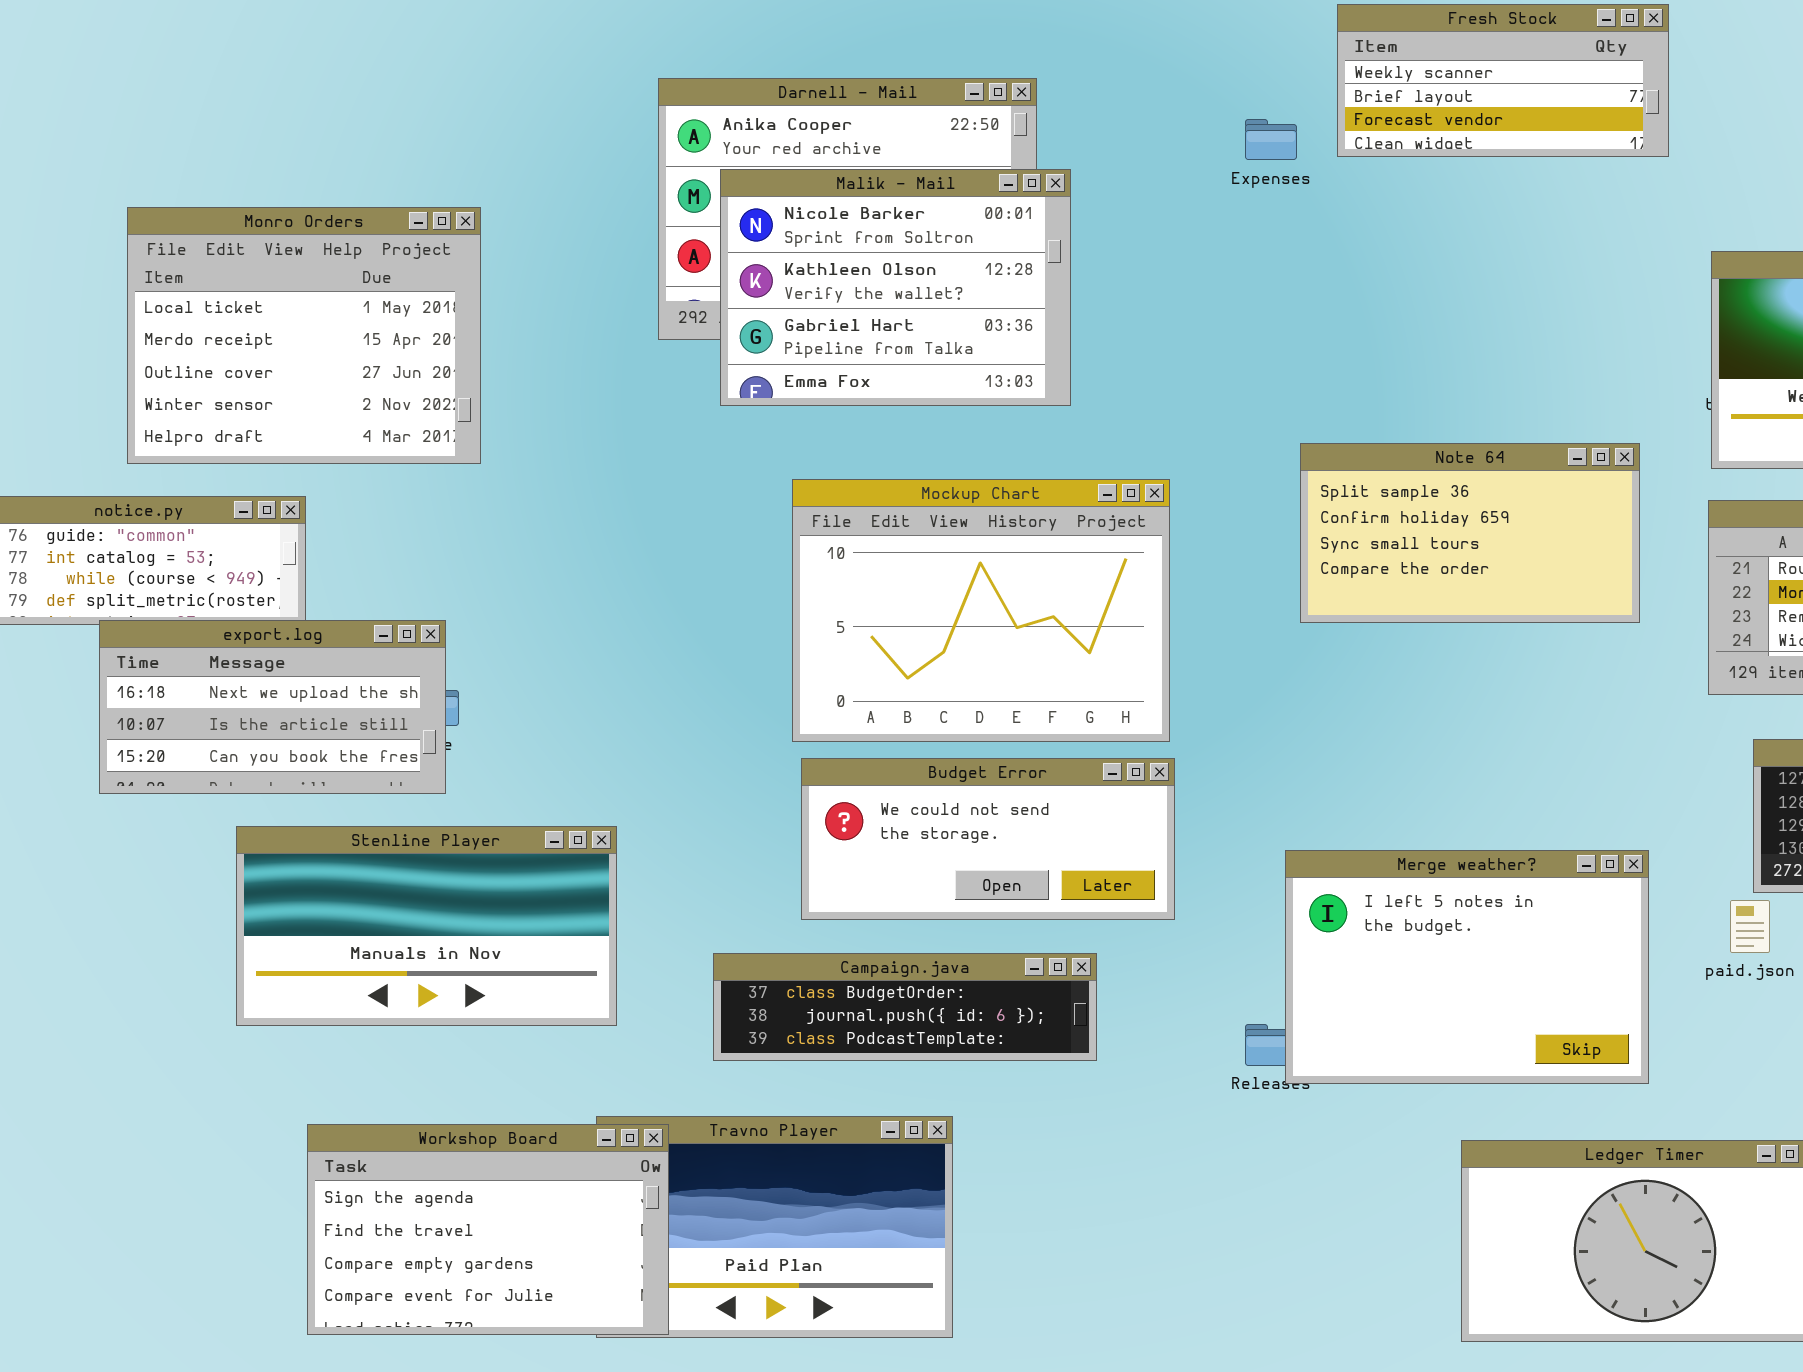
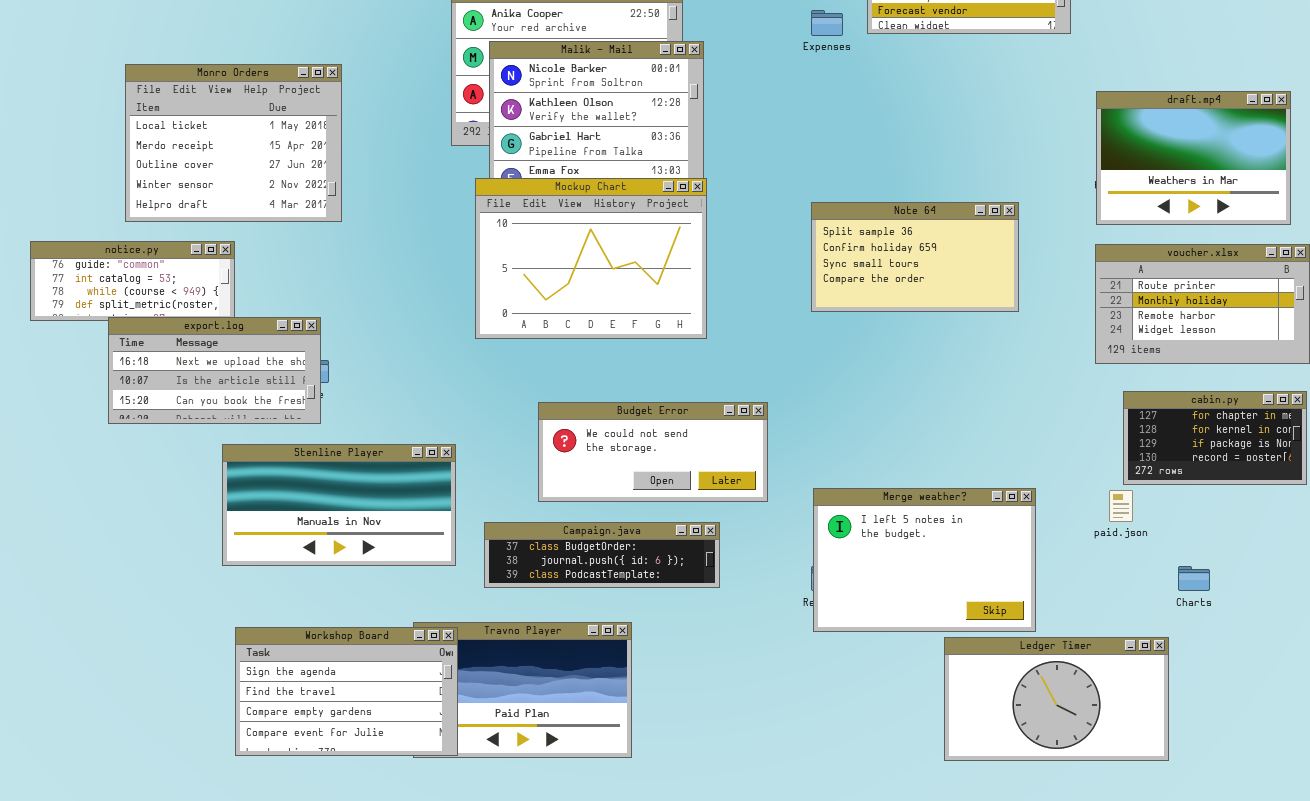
Note 64: [1300,443,1640,623] -> [811,202,1019,312], moved
Mockup Chart: [792,479,1170,742] -> [475,178,707,339], moved
Stenline Player: [236,826,617,1026] -> [222,444,456,566], moved
Merge weather?: [1285,850,1649,1084] -> [813,488,1036,632], moved

